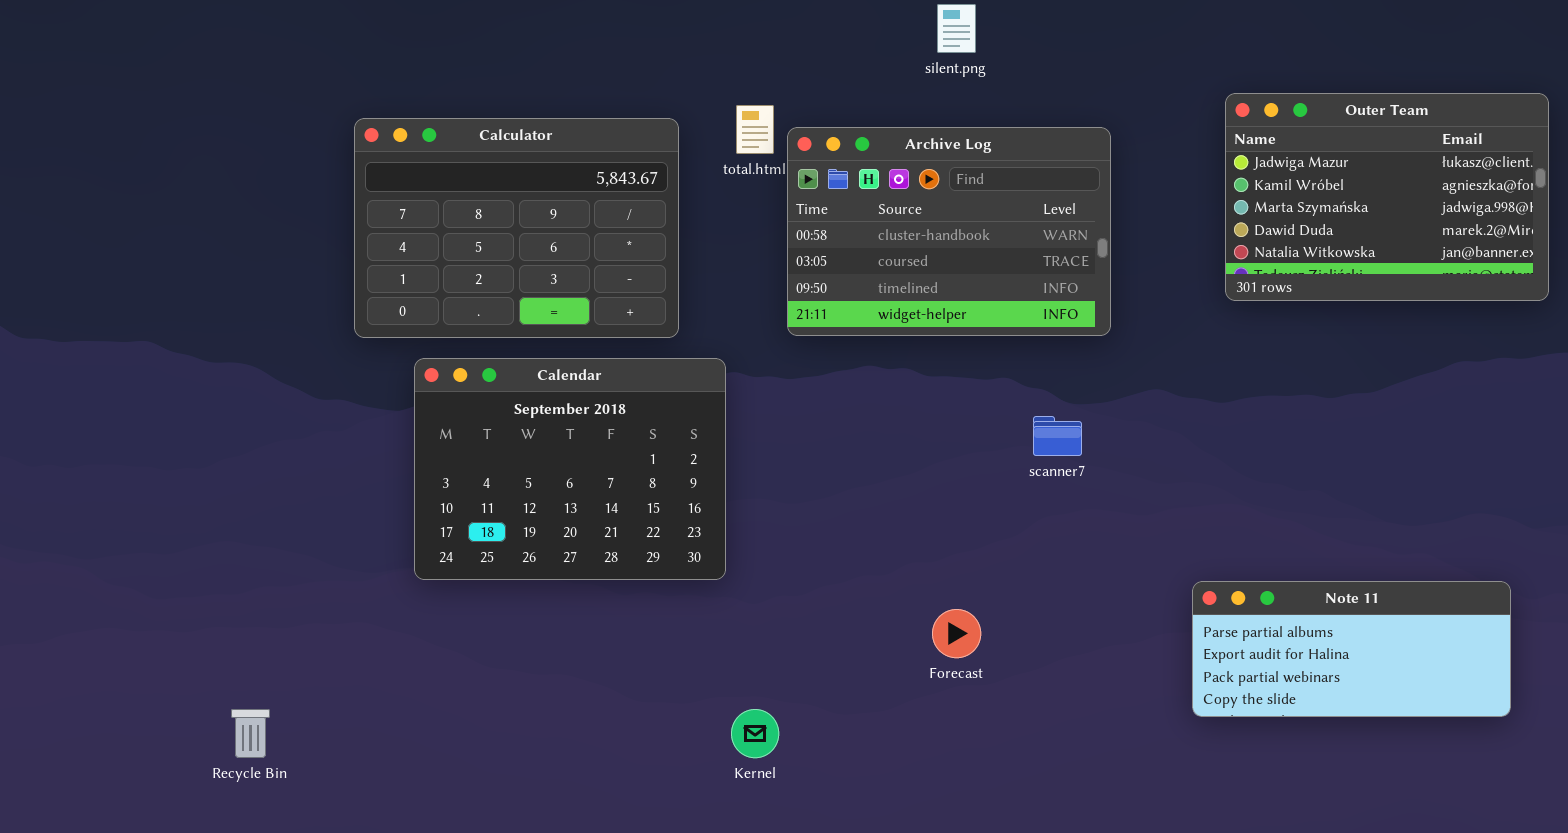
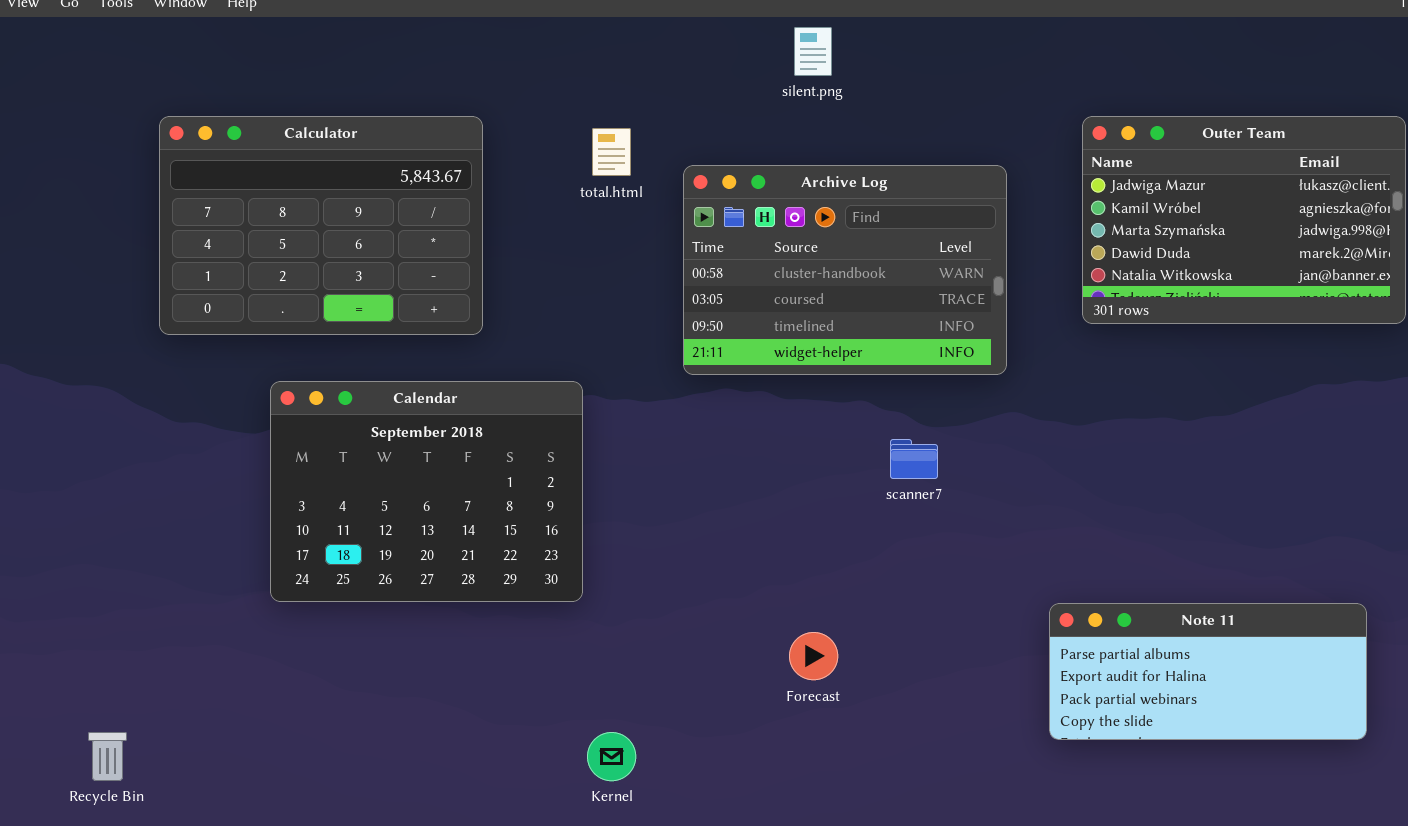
Calculator: [354,118,679,338] -> [159,116,483,335], moved
Archive Log: [787,127,1111,336] -> [683,165,1007,375], moved

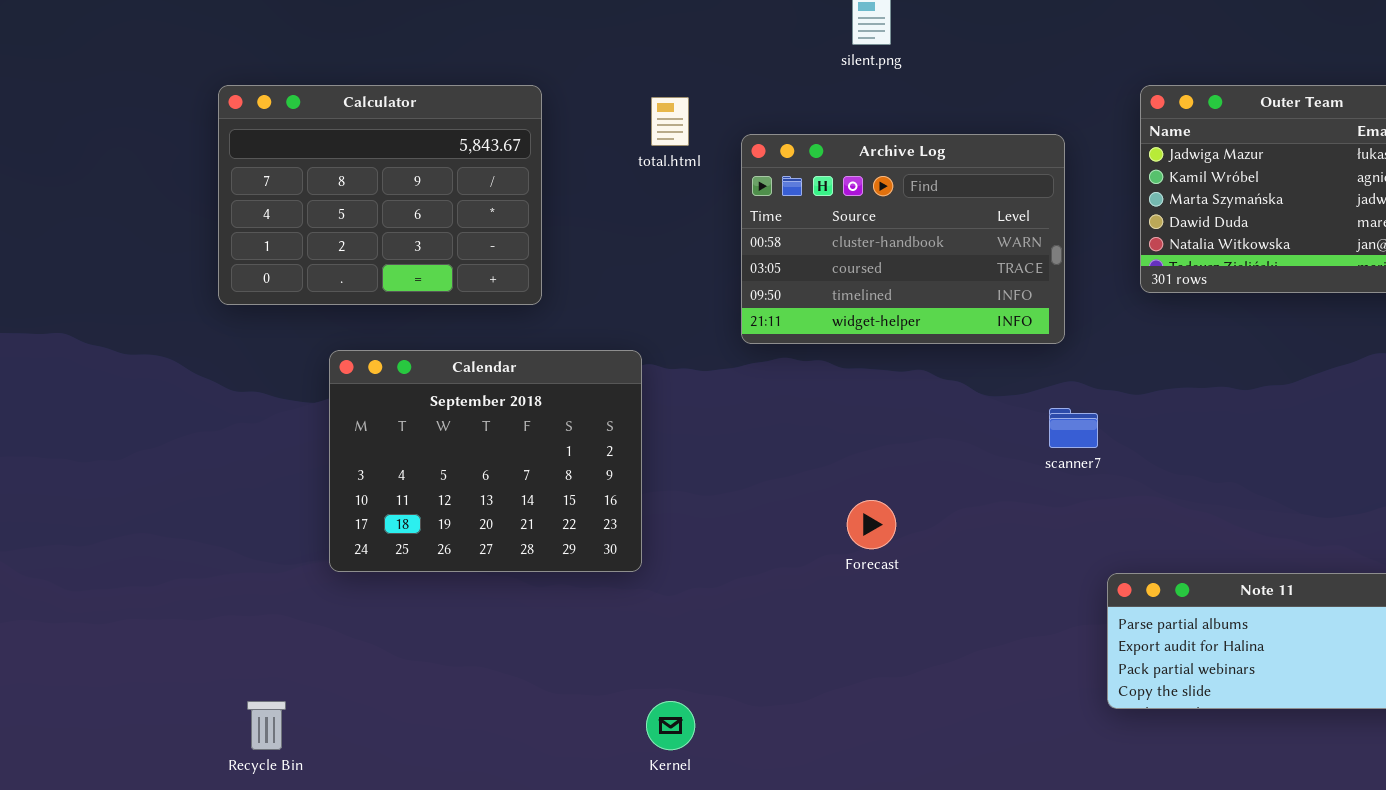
scanner7: [890,439,938,479] -> [1049,408,1098,448], moved
Forecast: [789,632,838,680] -> [847,500,896,549], moved
Recycle Bin: [88,732,127,781] -> [247,701,286,750], moved

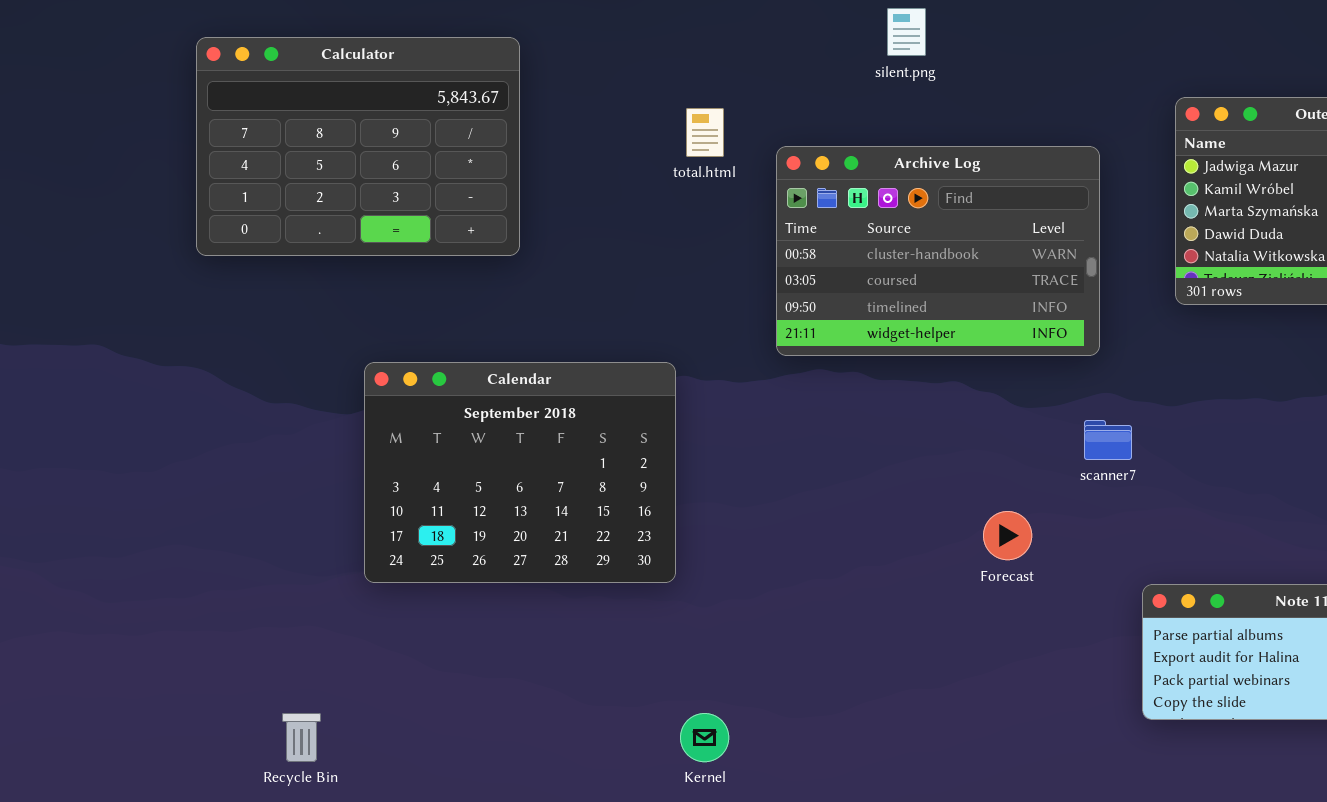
Calculator: [218,85,542,305] -> [196,37,520,256], moved
Forecast: [847,500,896,549] -> [983,511,1032,560], moved

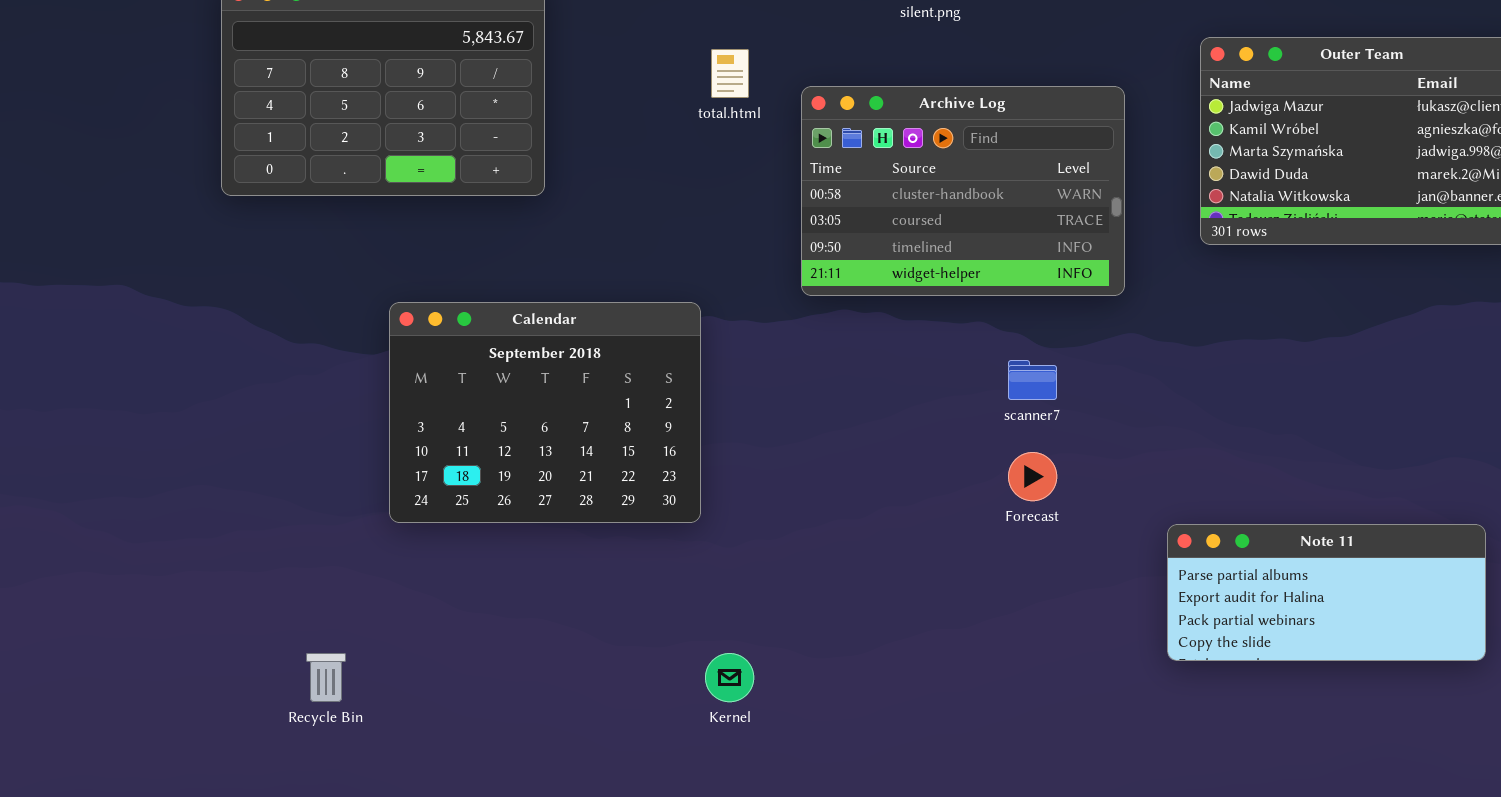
scanner7: [1084,420,1132,460] -> [1008,360,1057,400], moved

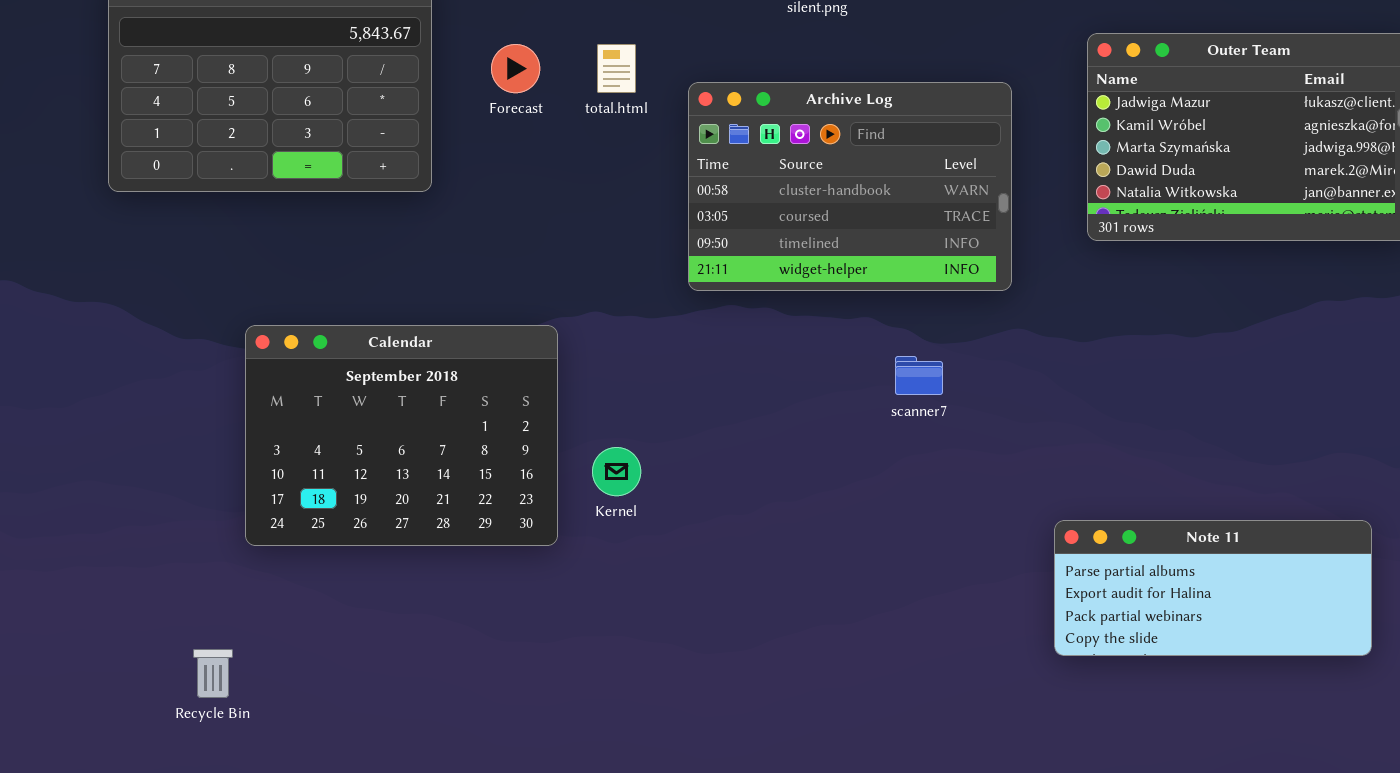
Calendar: [389,302,701,523] -> [245,325,558,546], moved
Forecast: [1008,452,1057,501] -> [491,44,540,93], moved
Kernel: [705,653,754,702] -> [592,447,641,496], moved

